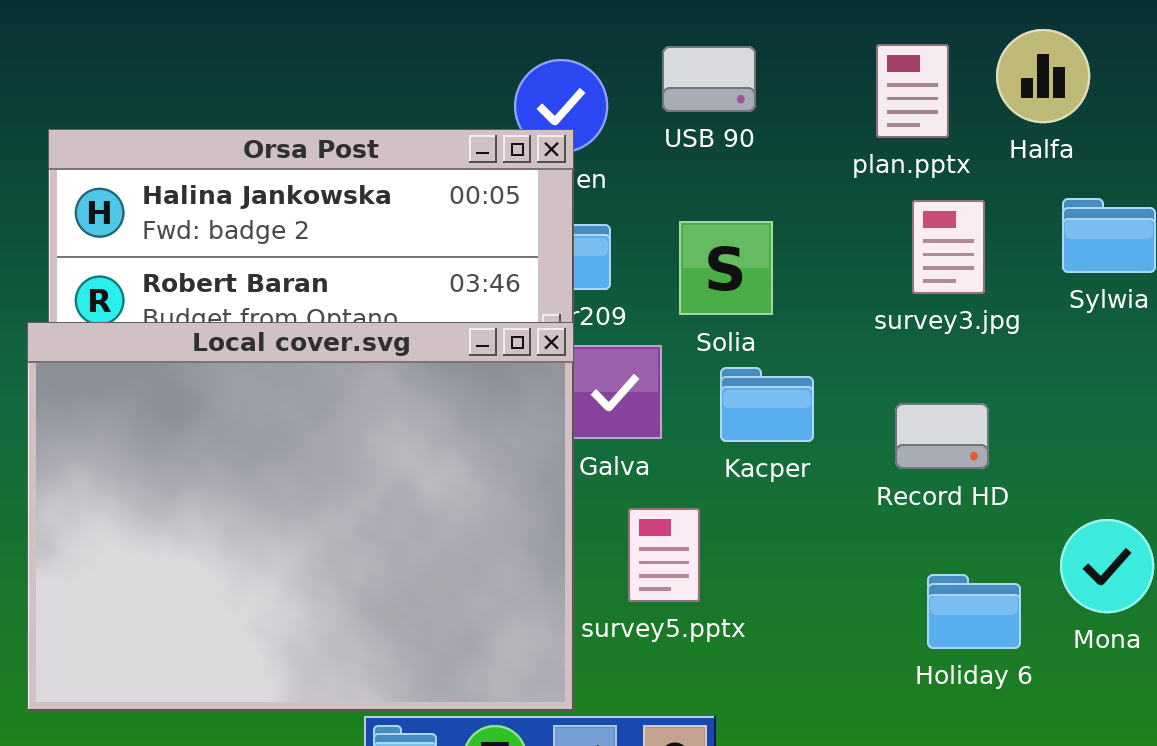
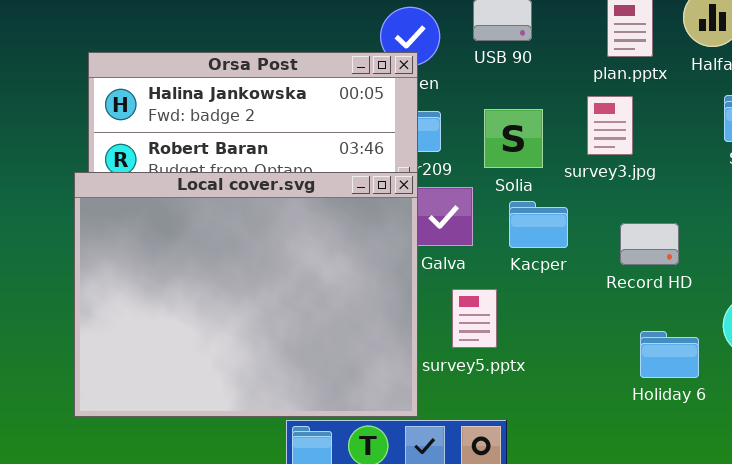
survey3.jpg: [912,200,985,294] -> [587,96,633,155], moved

